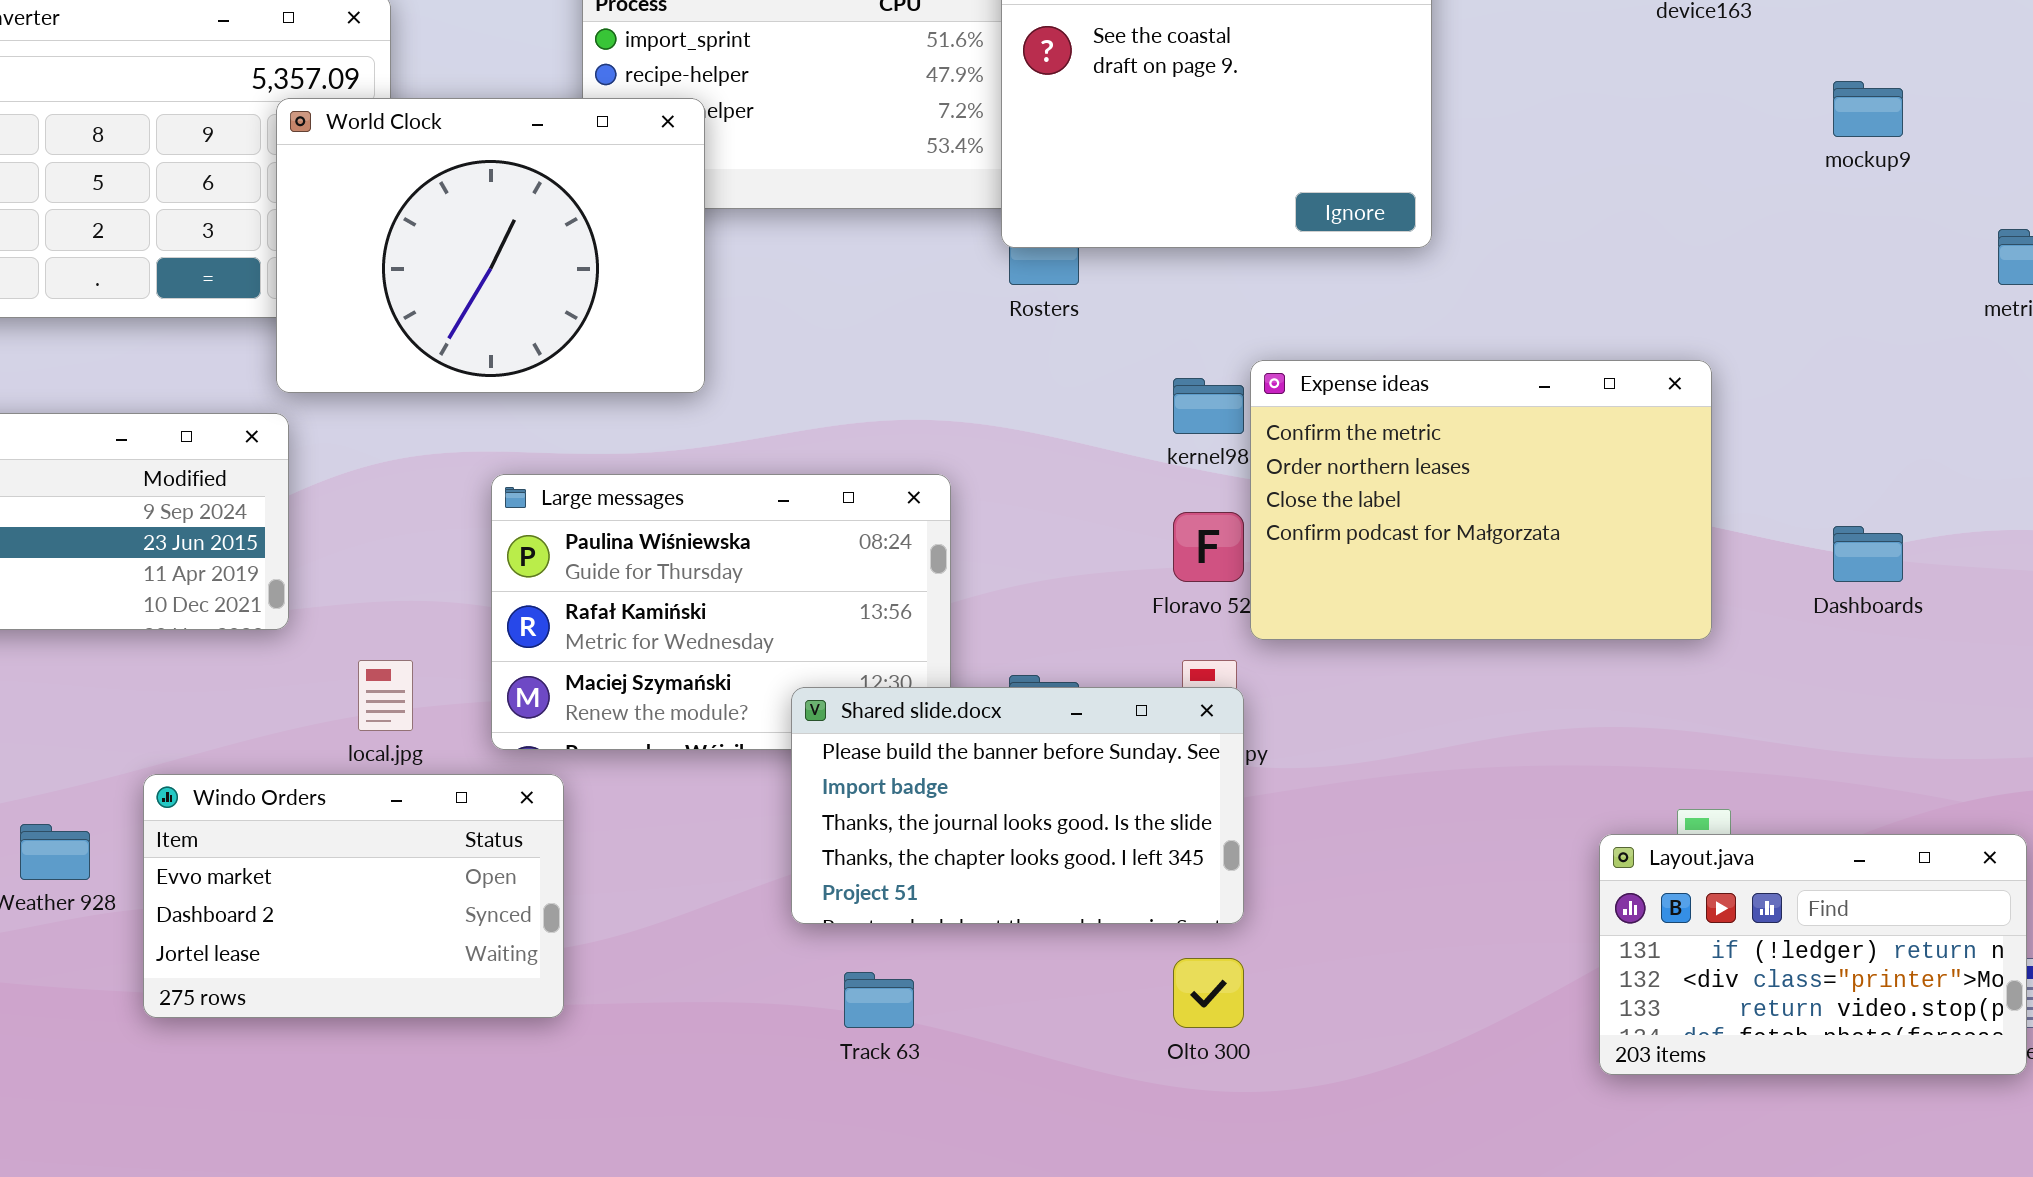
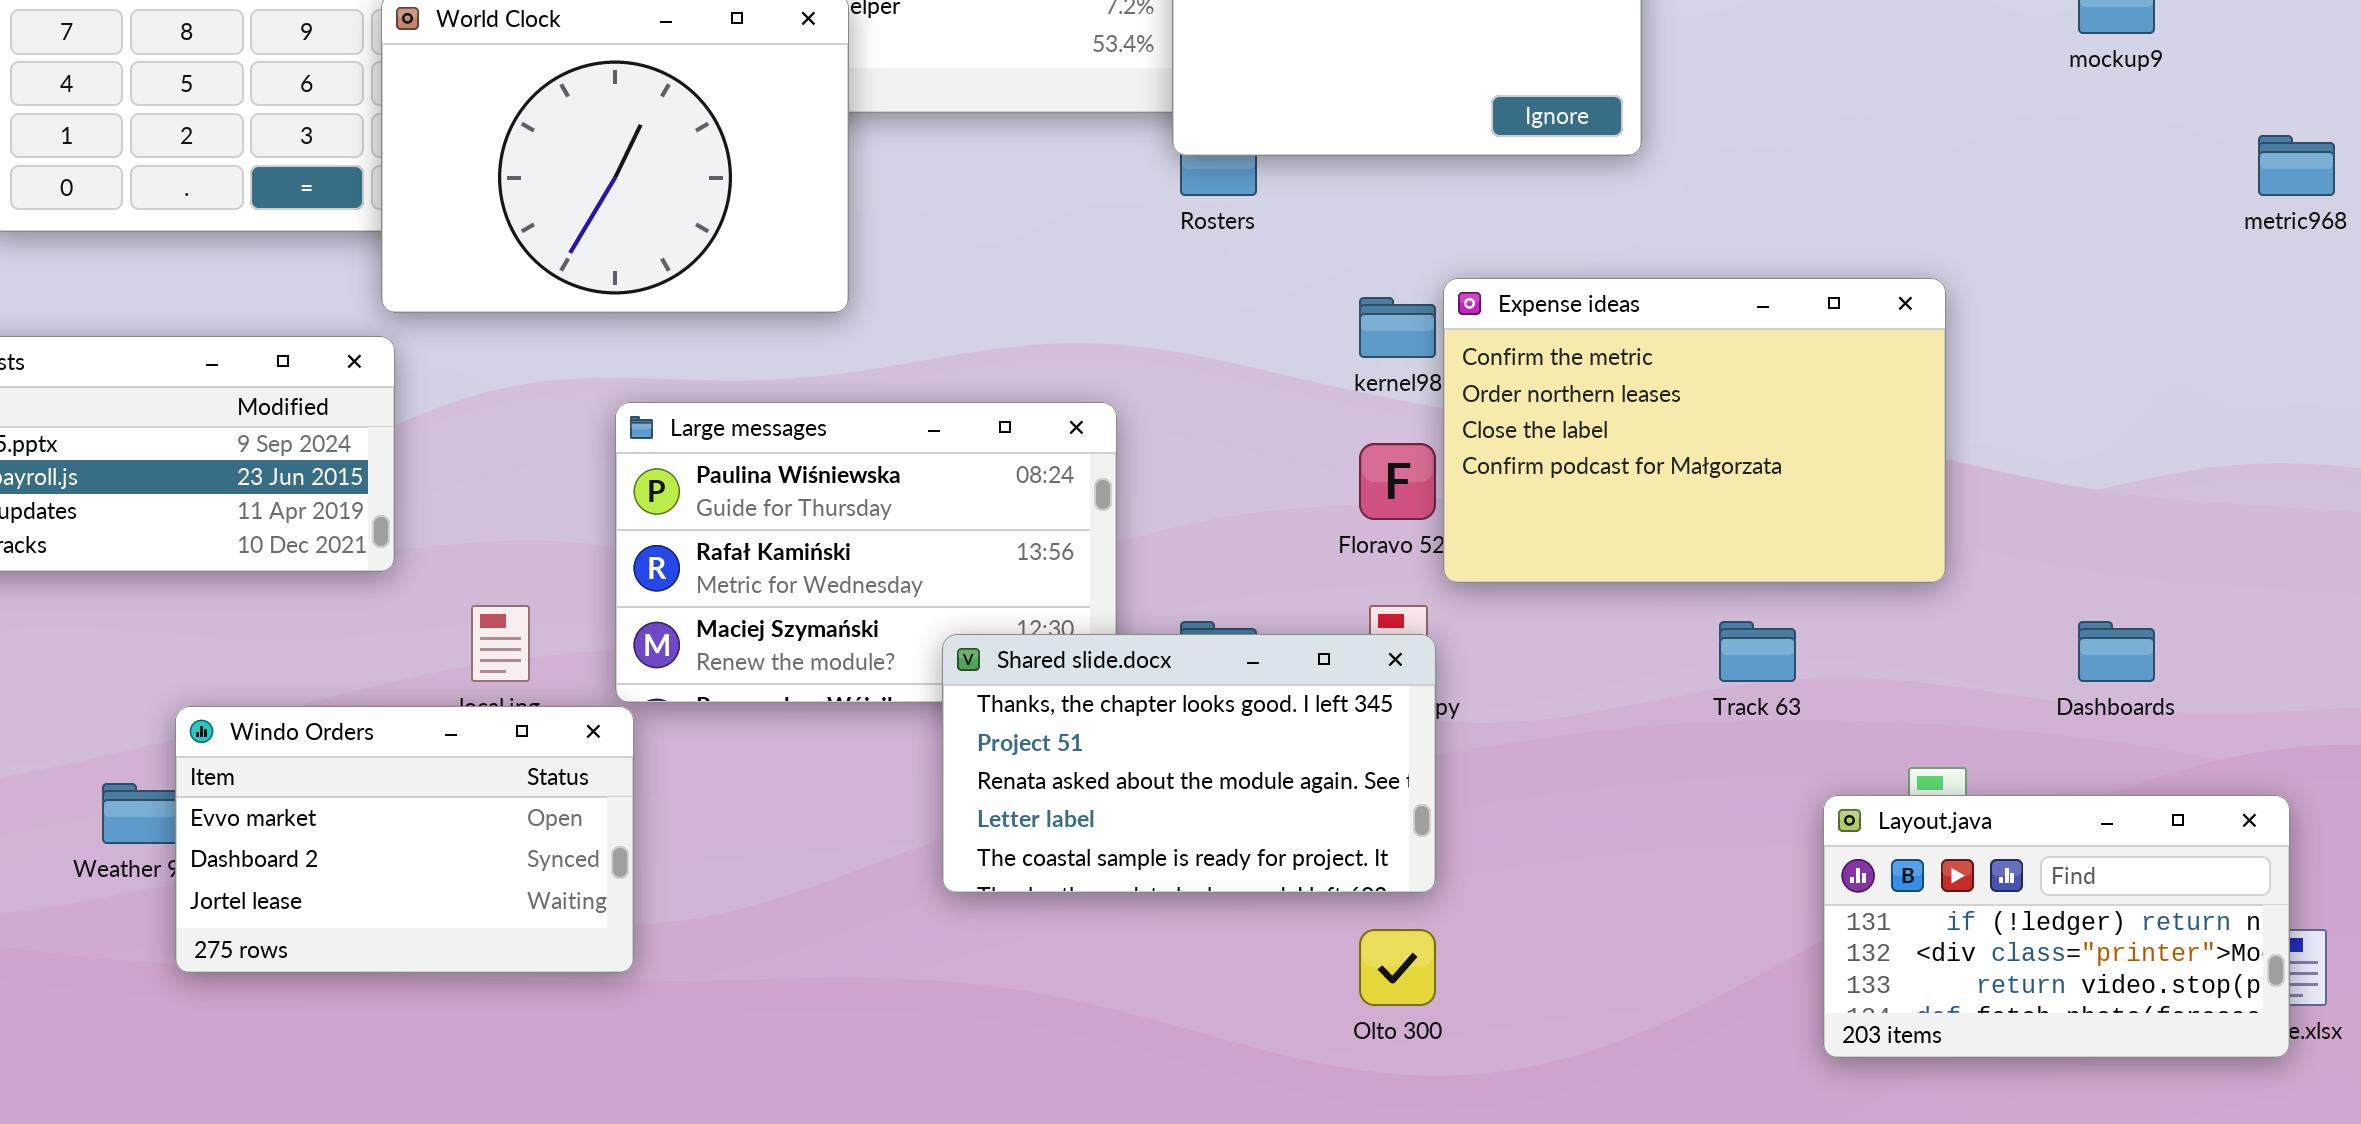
Dashboards: [1833,526,1903,582] -> [2078,621,2155,682], moved
Shared slide.docx: [791,687,1244,924] -> [942,634,1436,893], scrolled down 3 rows
Windo Orders: [143,774,564,1018] -> [175,706,634,973], moved
Track 63: [844,972,914,1028] -> [1719,621,1796,682], moved

